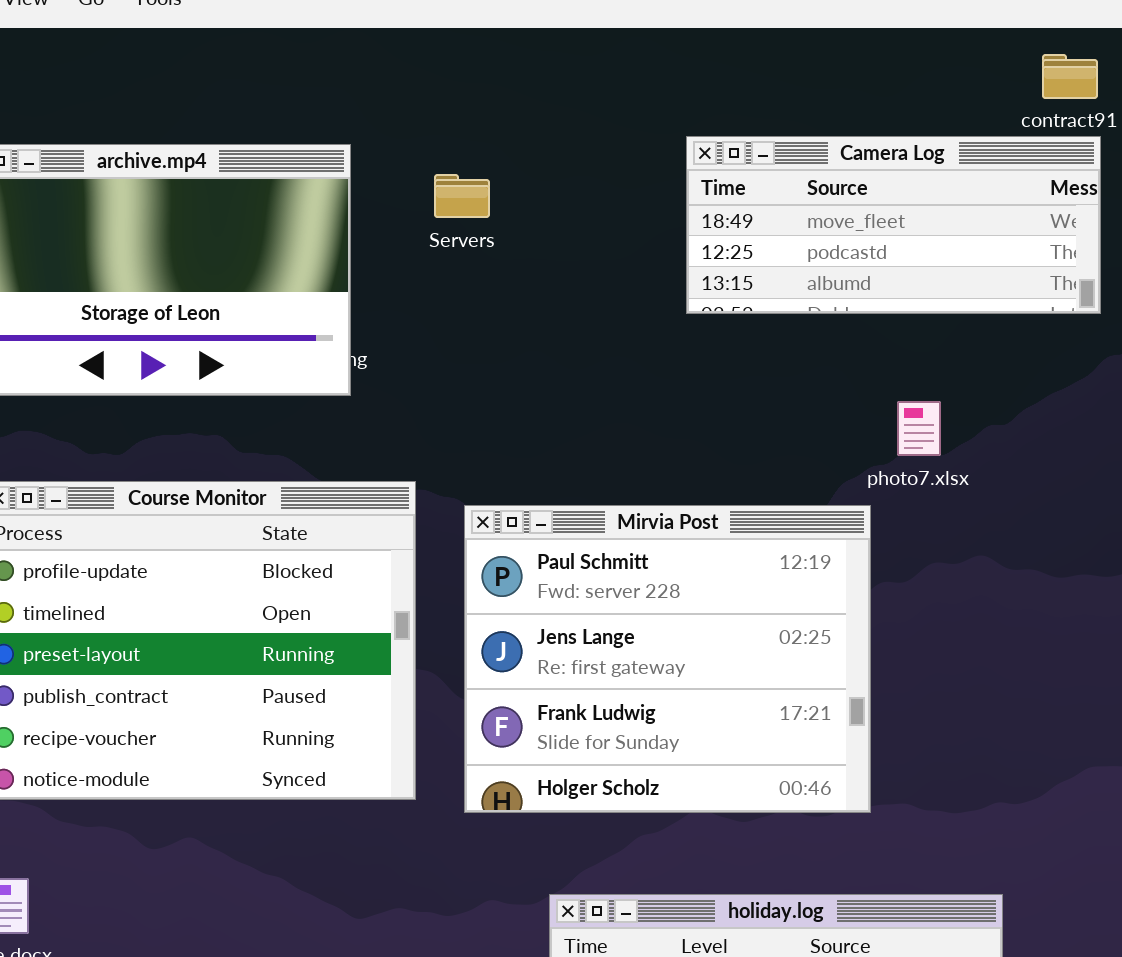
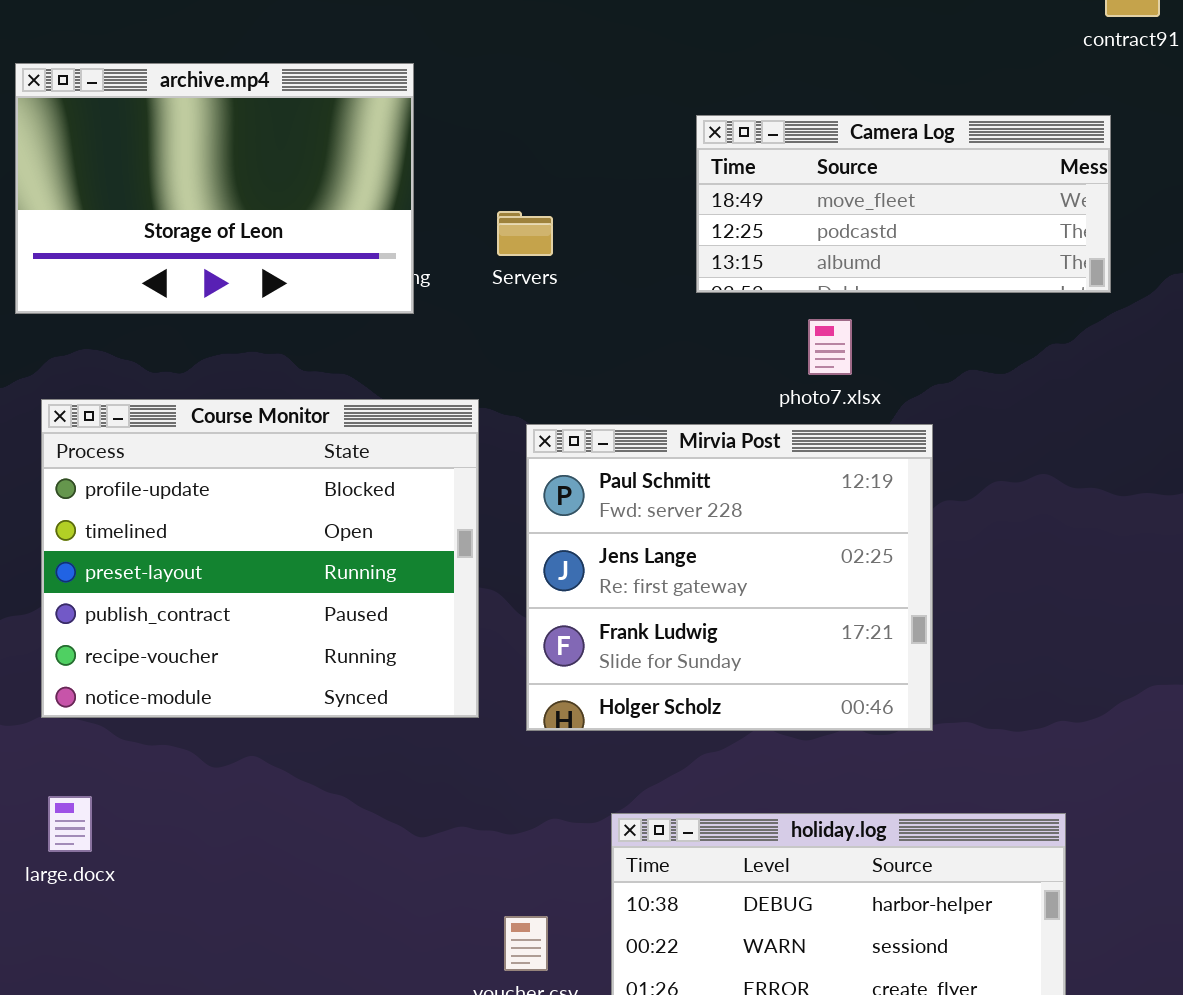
Camera Log: [686,136,1101,314] -> [696,115,1111,293], moved
Servers: [434,174,490,218] -> [497,211,553,256], moved
photo7.xlsx: [897,401,941,456] -> [808,319,852,375], moved

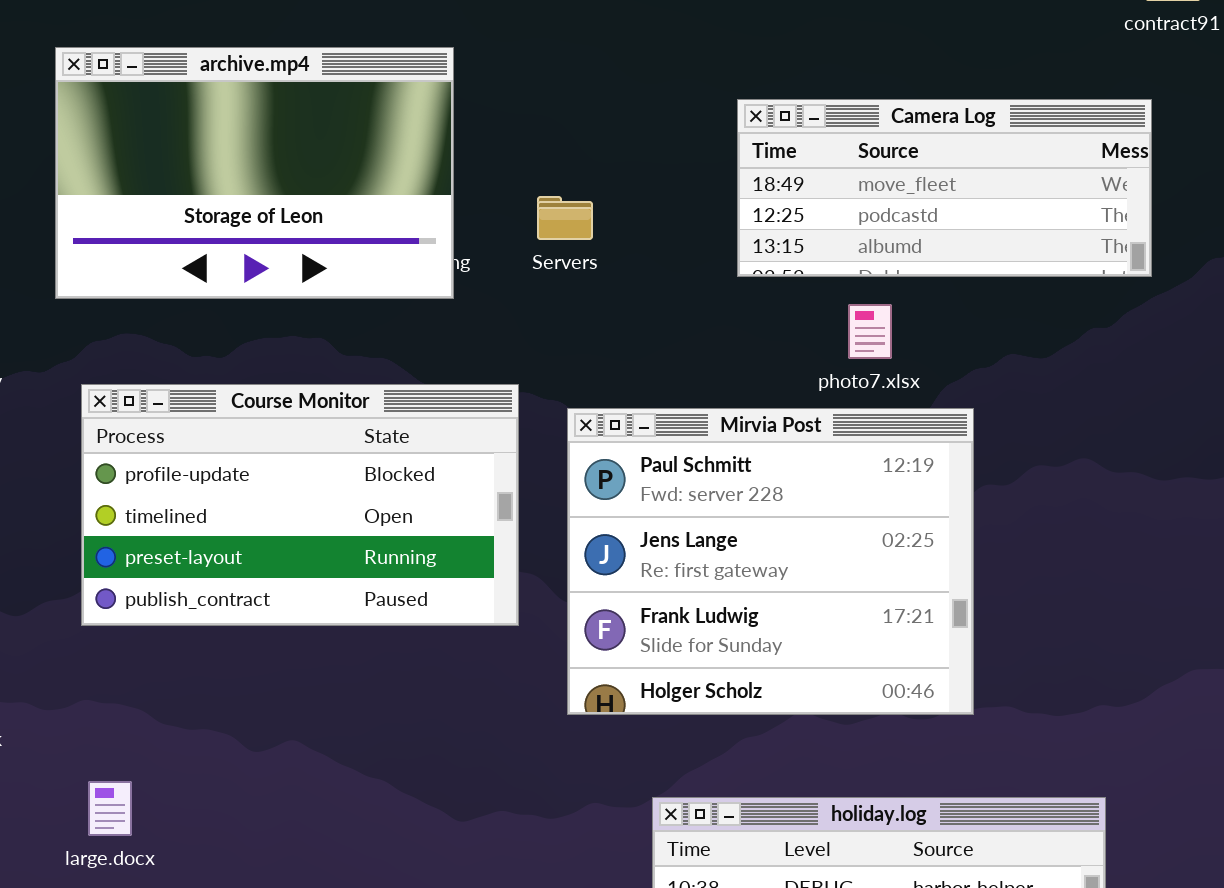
Course Monitor: [41,399,479,718] -> [81,384,519,626], resized

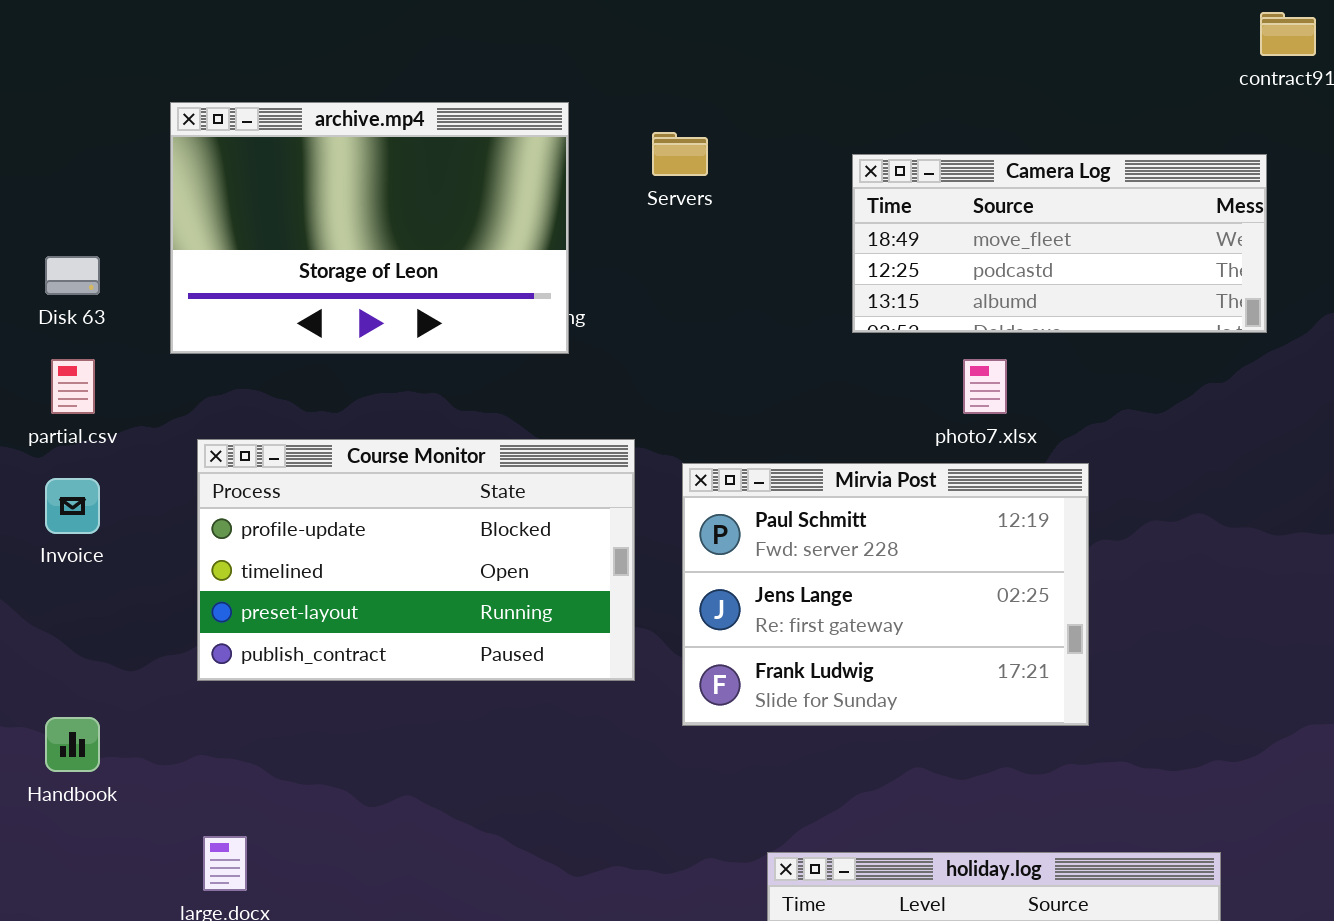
Servers: [537,196,593,240] -> [652,132,708,176], moved
Mirvia Post: [567,408,974,715] -> [682,463,1089,726], resized

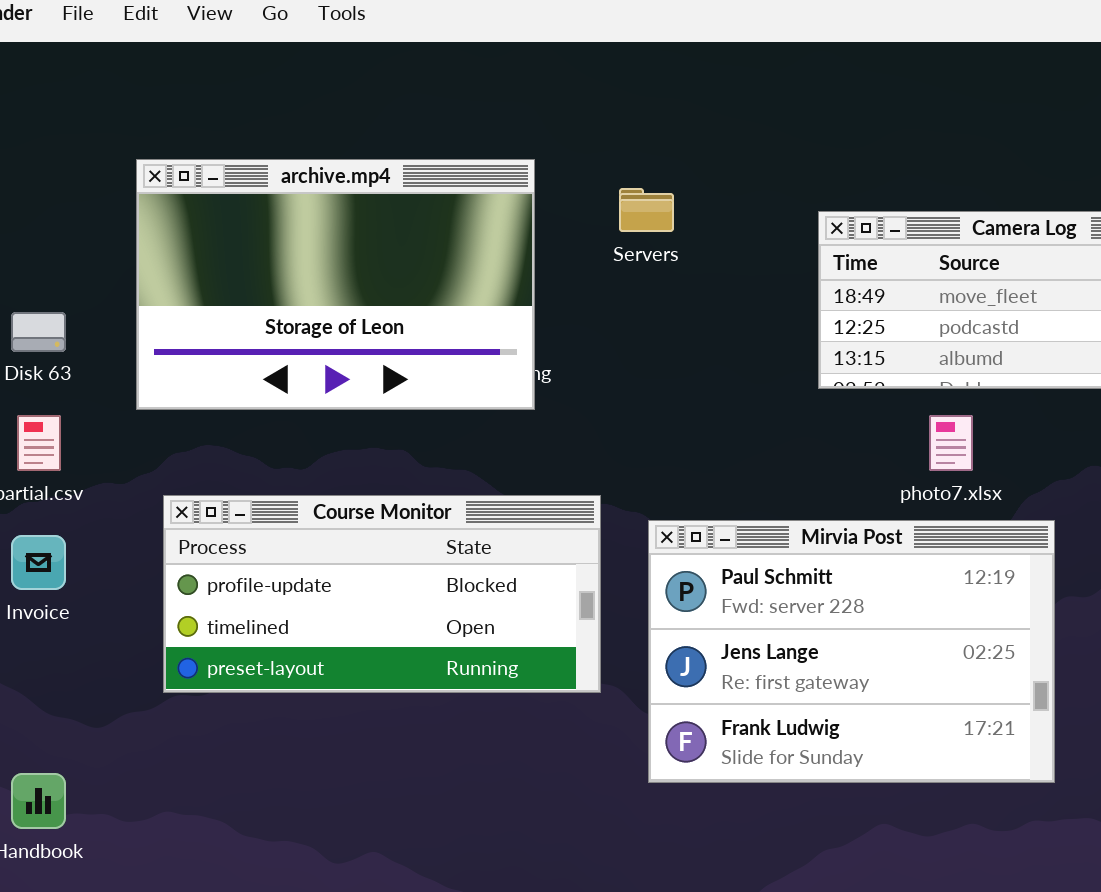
Course Monitor: [197,439,635,681] -> [163,495,601,693], resized

